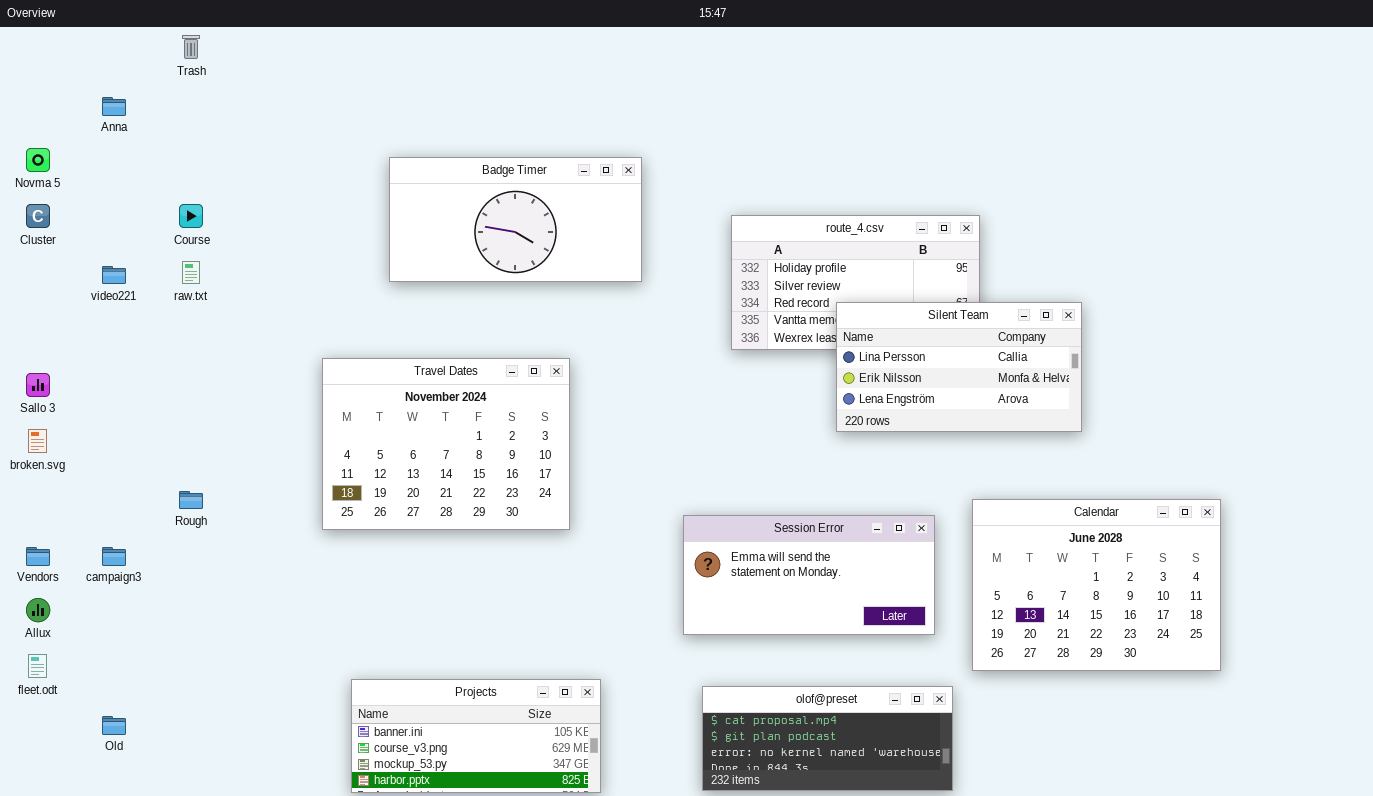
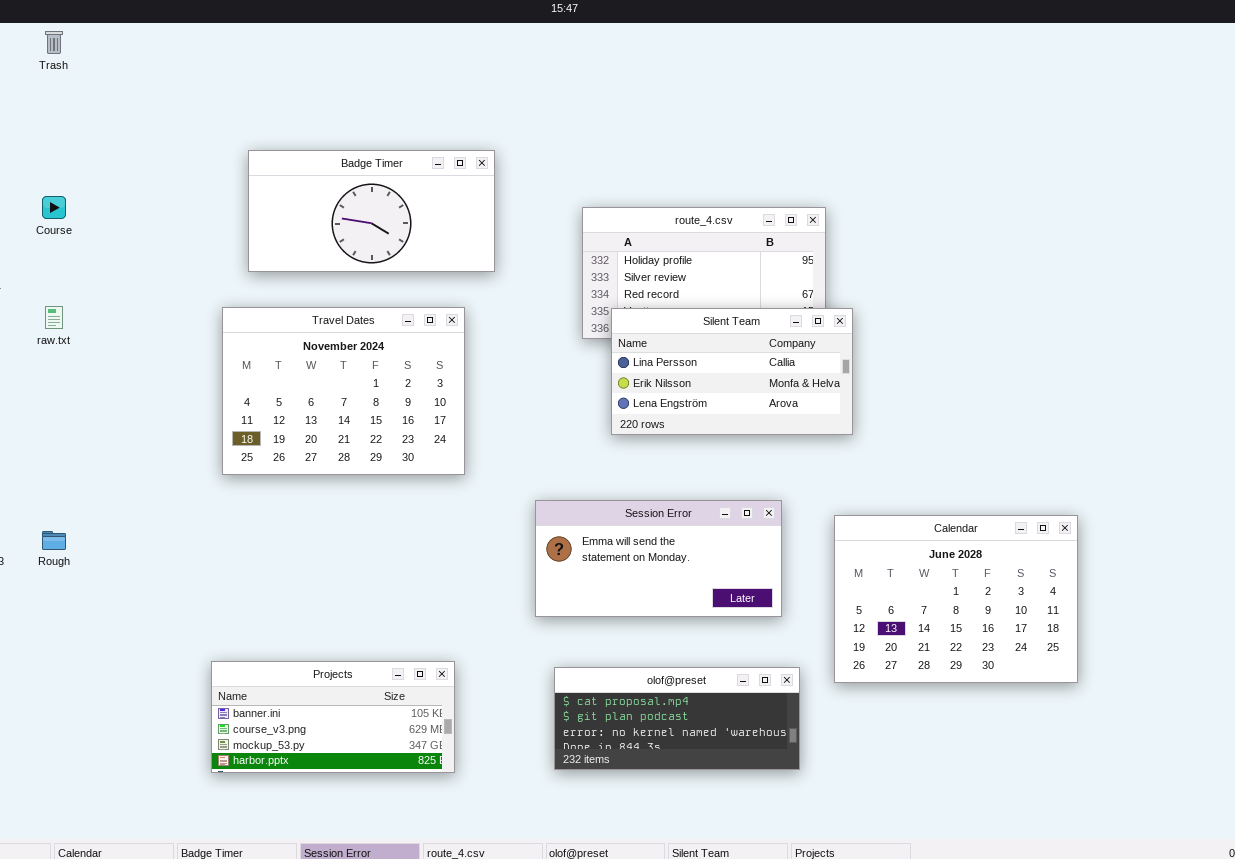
raw.txt: [182,261,200,284] -> [45,306,63,329], moved
Silent Team: [836,302,1082,432] -> [611,308,853,435], moved
Travel Dates: [322,358,570,530] -> [222,307,465,475], moved
Rough: [179,491,203,509] -> [42,531,66,550], moved
Calendar: [972,499,1221,671] -> [834,515,1078,683], moved

